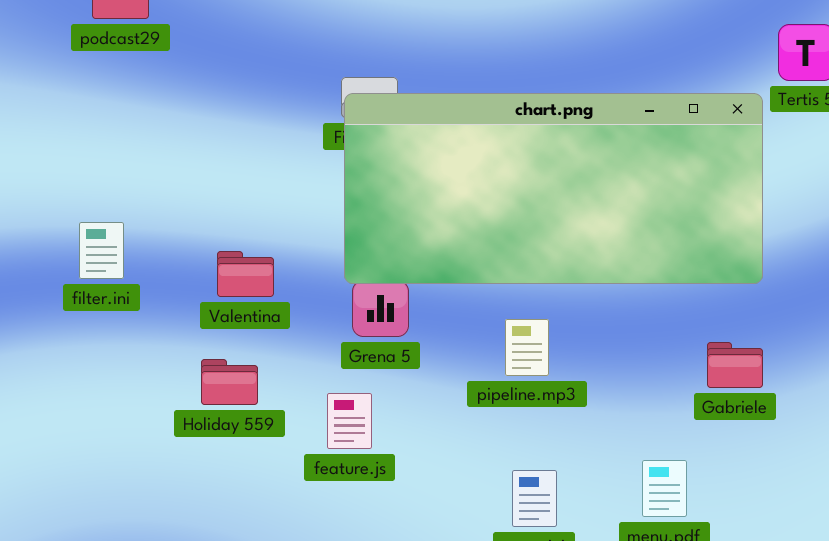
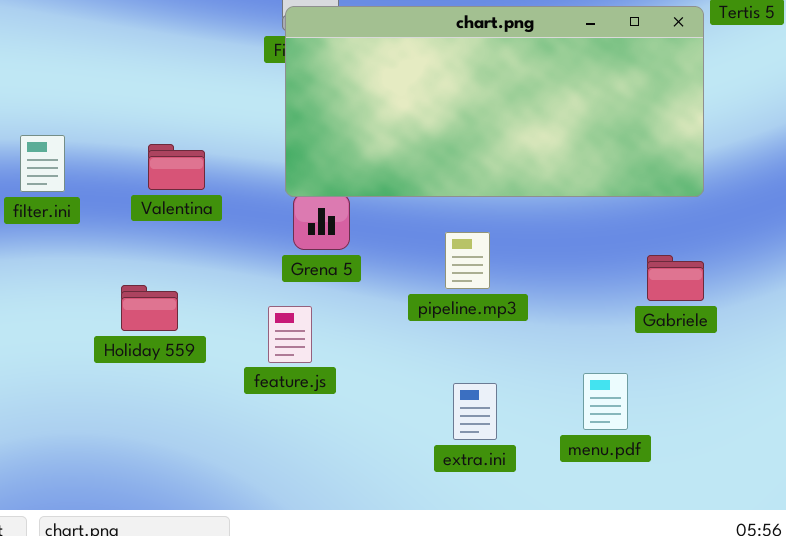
Valentina: [217,251,274,297] -> [148,144,205,190], moved
Holiday 559: [201,359,258,405] -> [121,285,178,331], moved

